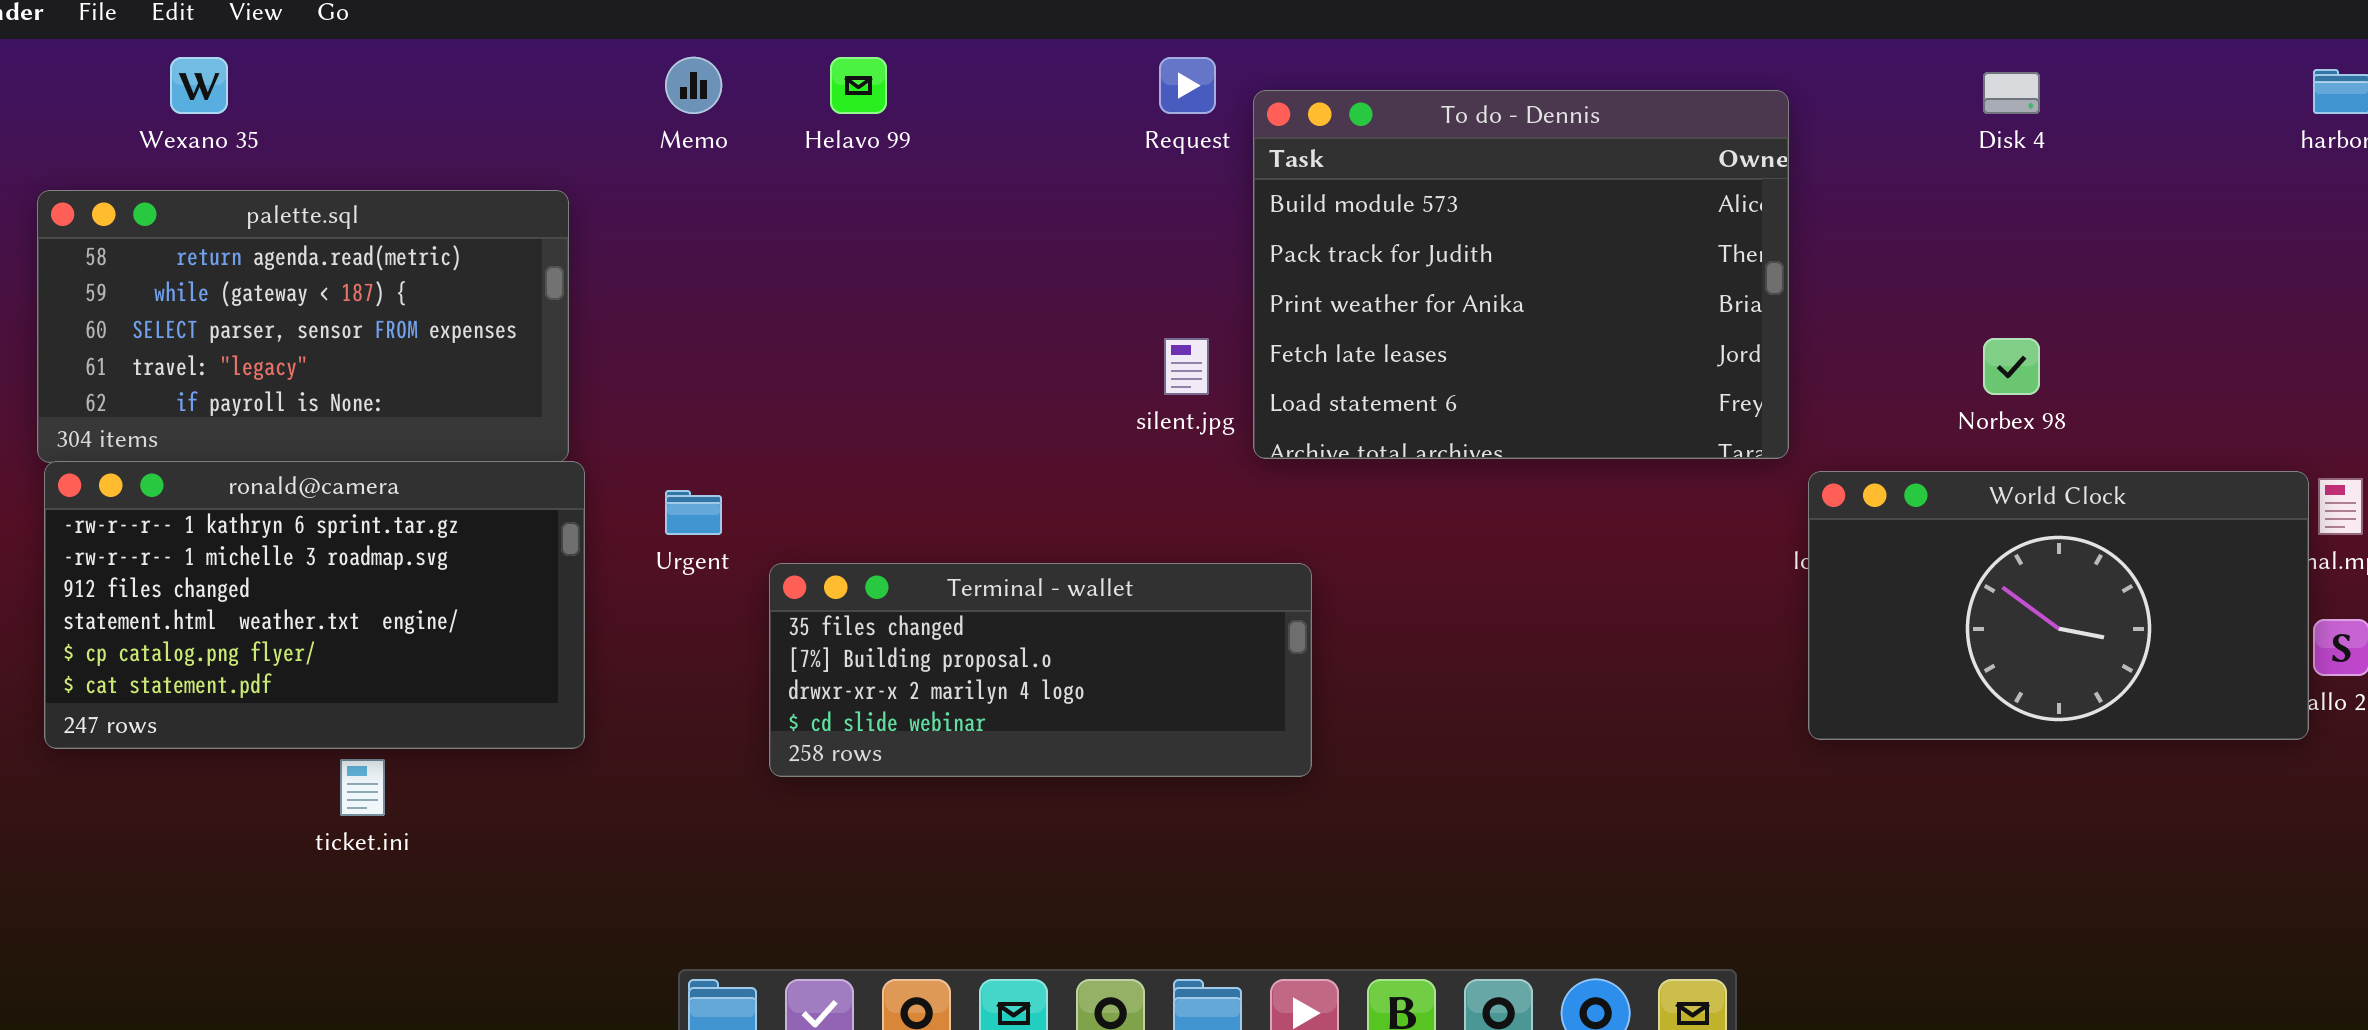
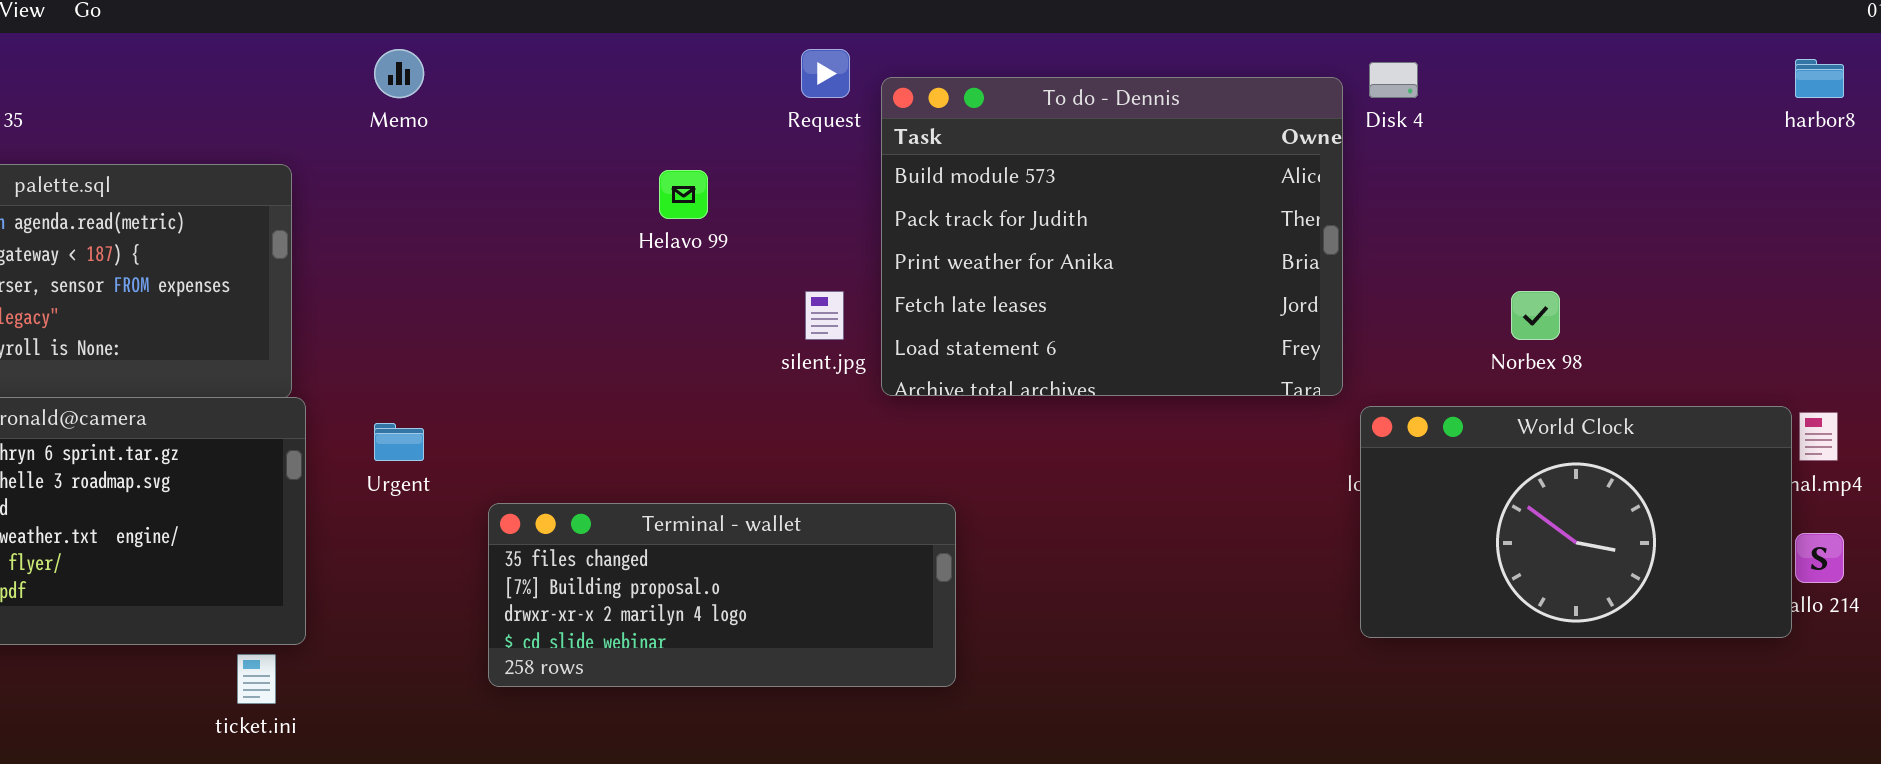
Helavo 99: [830,57,887,114] -> [659,170,708,219], moved
Disk 4: [1983,72,2040,114] -> [1369,62,1418,98], moved
Terminal - wallet: [769,563,1312,777] -> [488,503,956,687], moved
ticket.ini: [340,759,385,816] -> [237,654,276,704], moved

